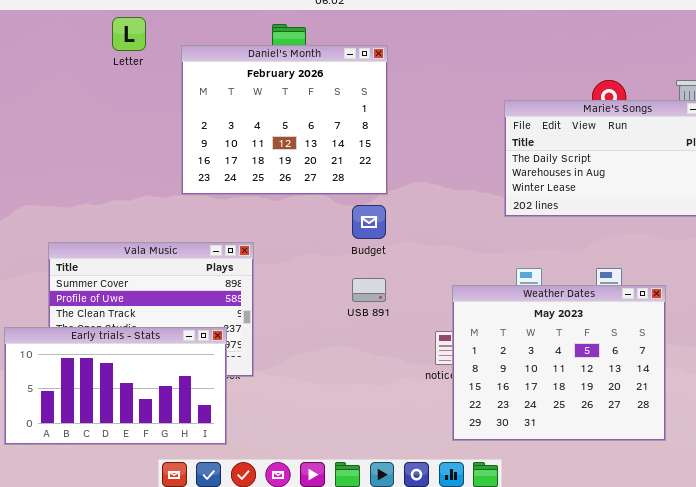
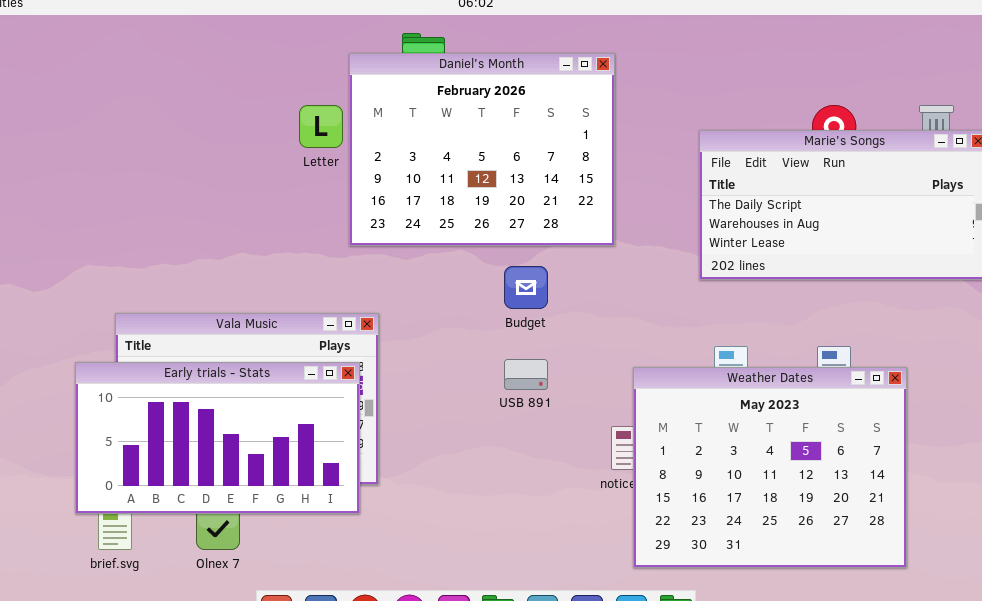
Letter: [112,17,146,51] -> [299,105,343,148], moved
Daniel's Month: [181,45,388,195] -> [349,53,615,246], moved
Early trials - Stats: [4,327,227,445] -> [75,362,360,514], moved

